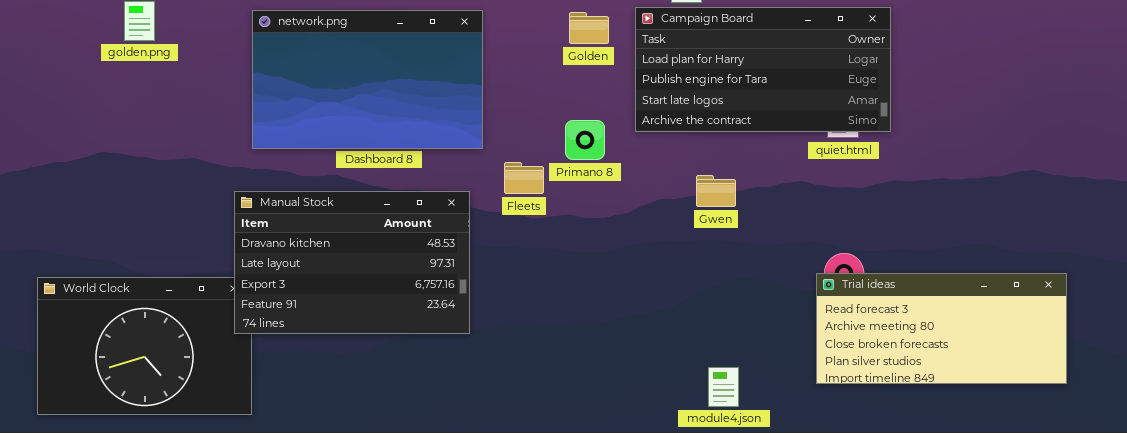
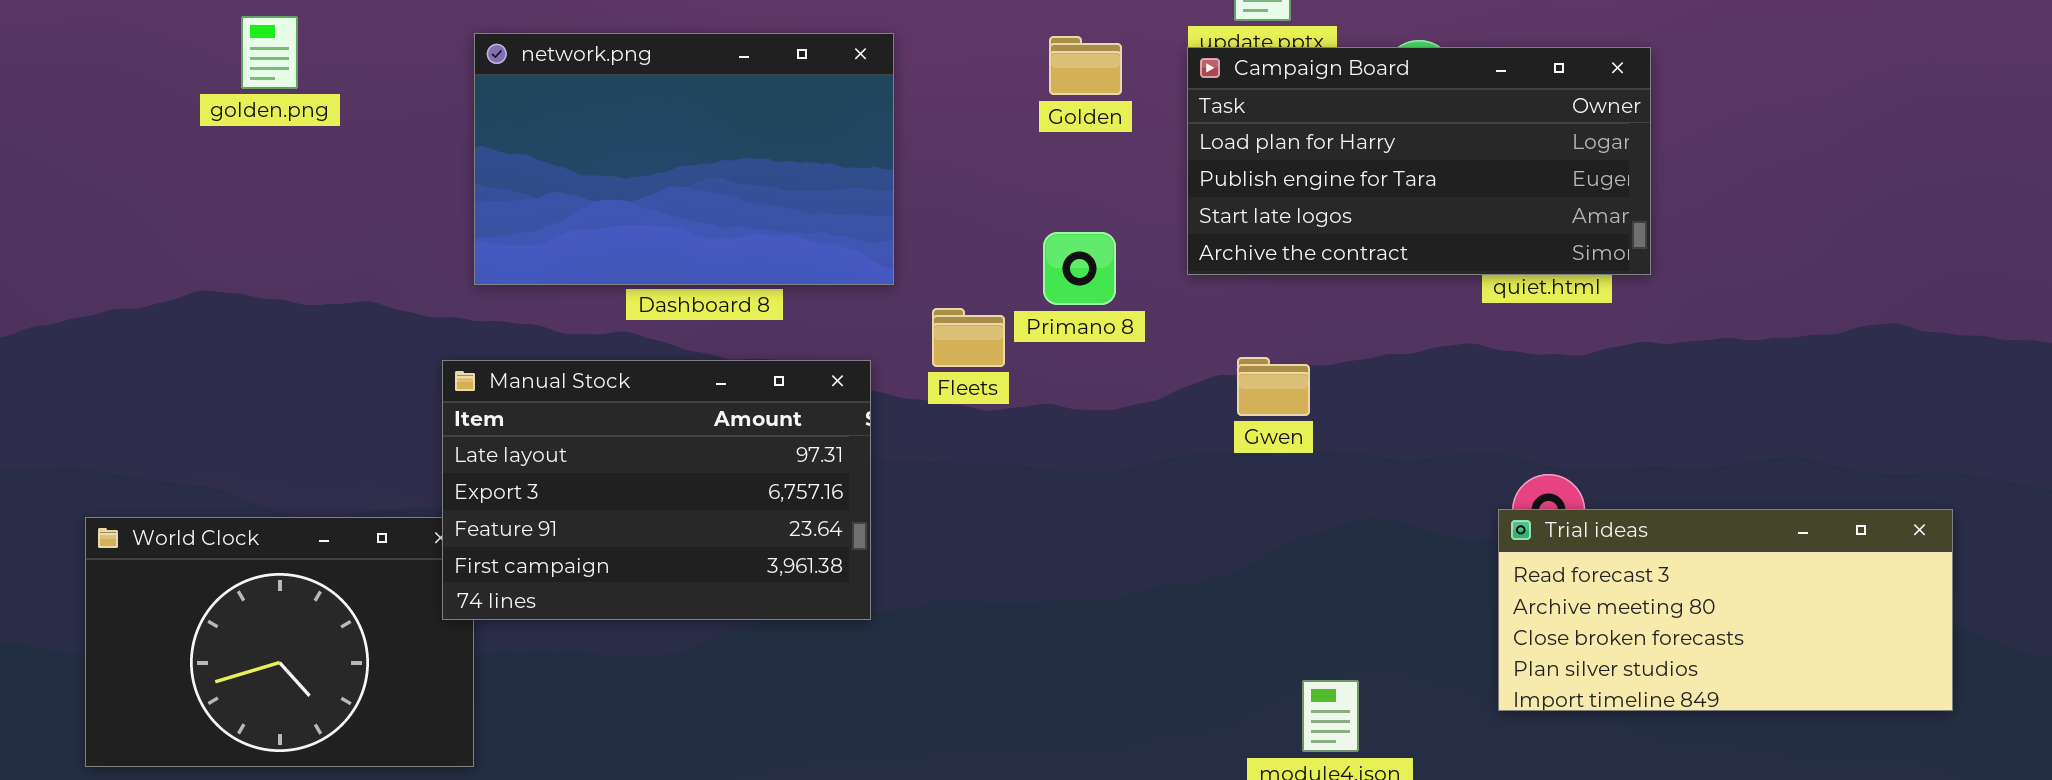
Campaign Board: [635,7,891,132] -> [1187,47,1651,275], moved
Gwen: [696,175,736,207] -> [1237,357,1310,416], moved
Manual Stock: [234,191,470,334] -> [442,360,871,620], scrolled down 1 row

